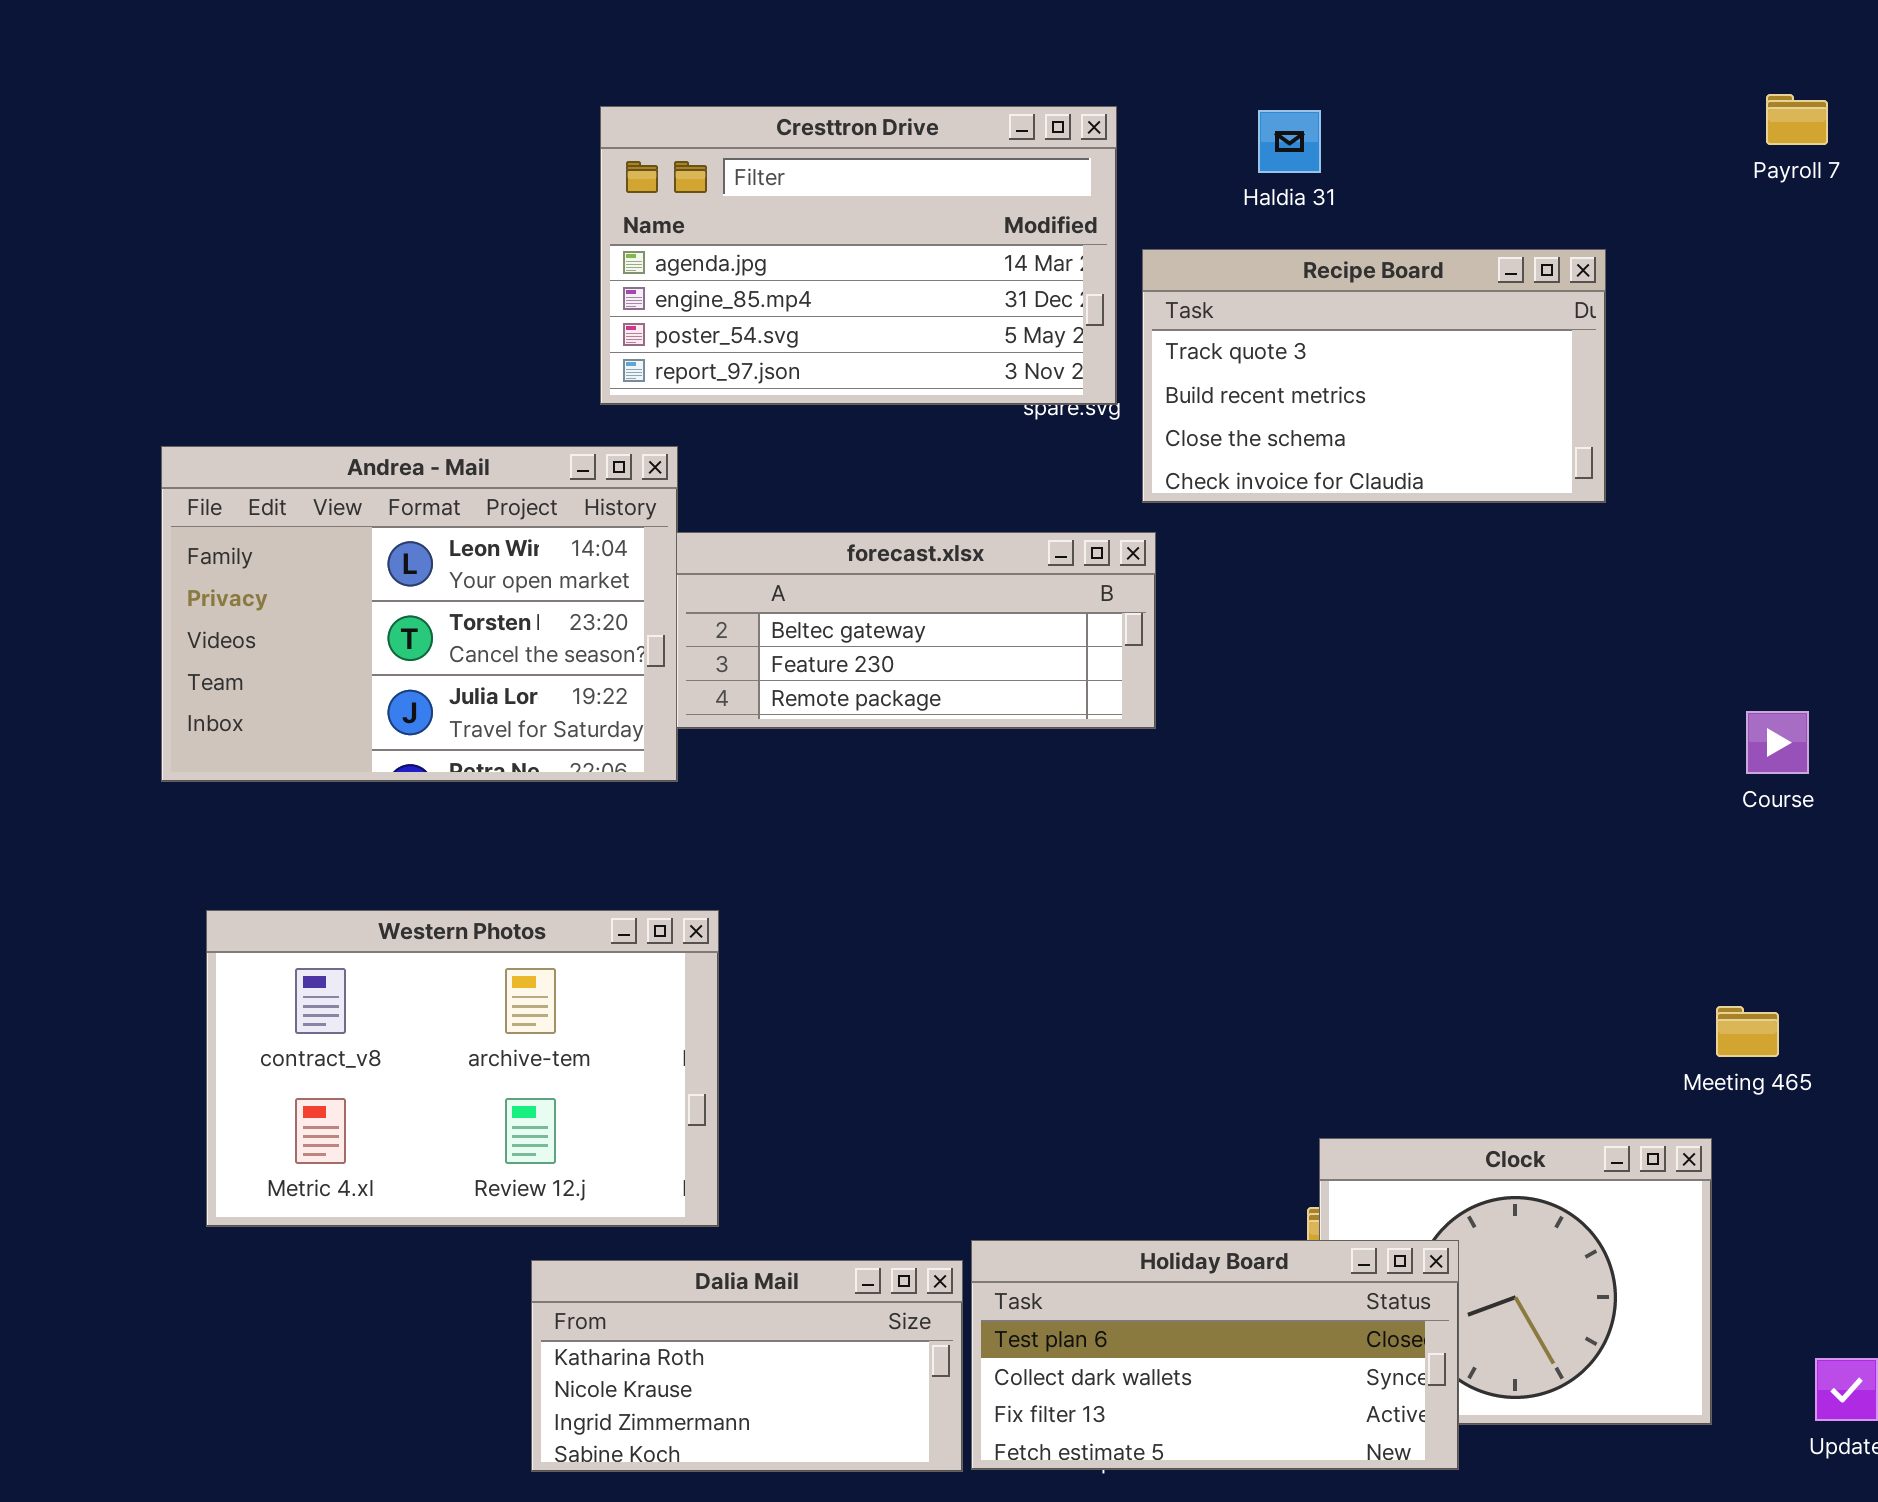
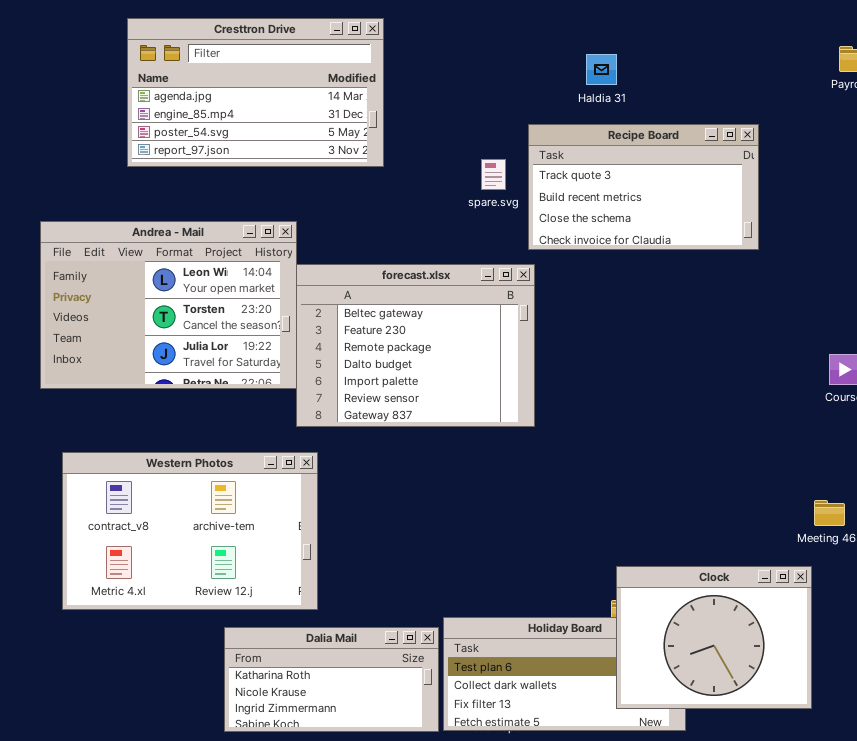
Cresttron Drive: [600,106,1117,405] -> [127,18,384,167], moved
forecast.xlsx: [676,532,1156,729] -> [296,264,535,427], resized
Clock: [1319,1138,1712,1425] -> [616,566,812,709], raised

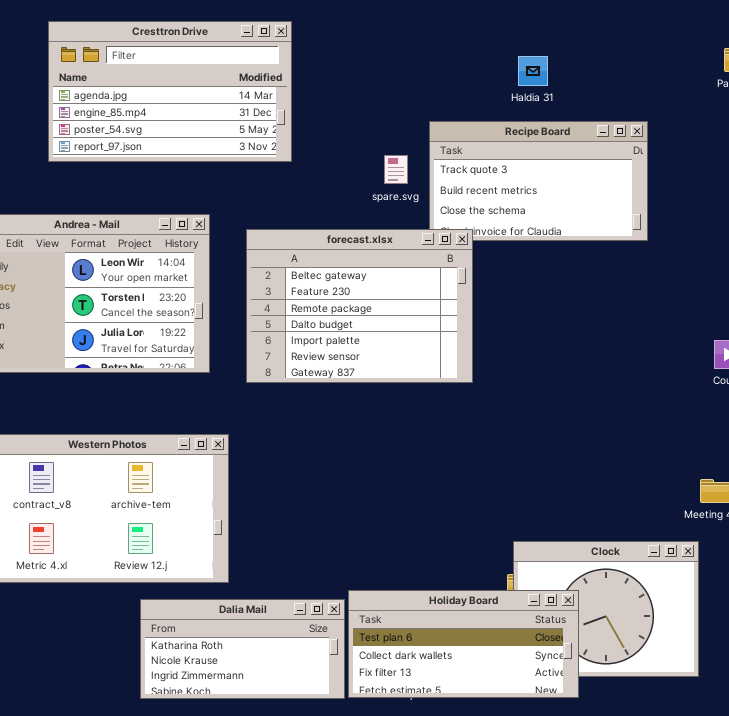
Haldia 31: [586,54,617,85] -> [518,56,548,86], moved
forecast.xlsx: [296,264,535,427] -> [246,229,473,383], moved
Holiday Board: [443,617,686,731] -> [348,590,579,698], raised

